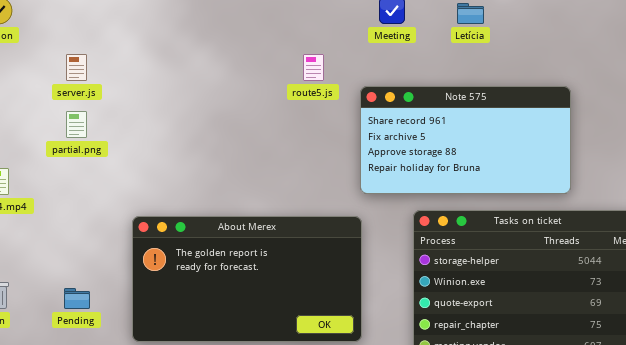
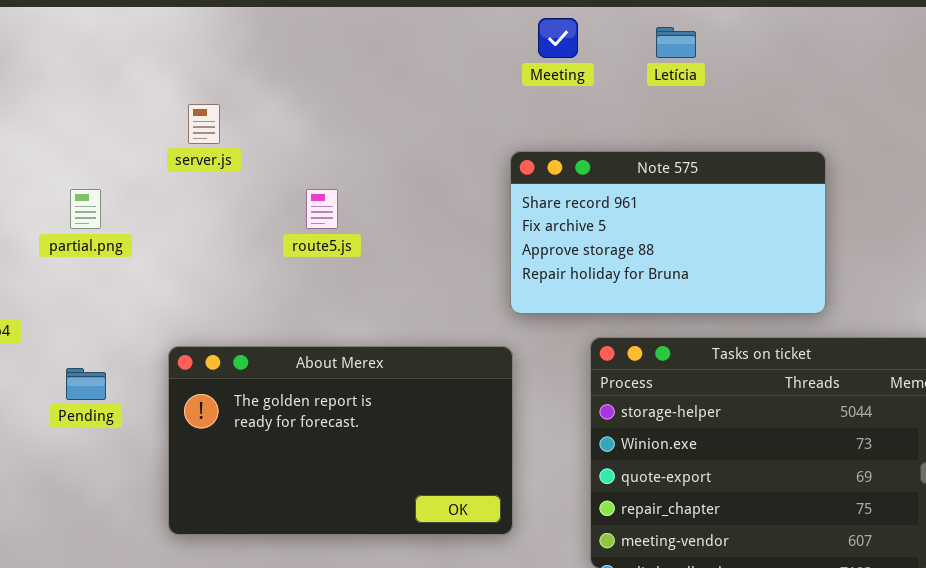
server.js: [66,54,87,81] -> [188,104,220,144], moved
route5.js: [303,54,324,81] -> [306,189,338,229], moved
Pending: [64,288,90,309] -> [66,368,106,400], moved

